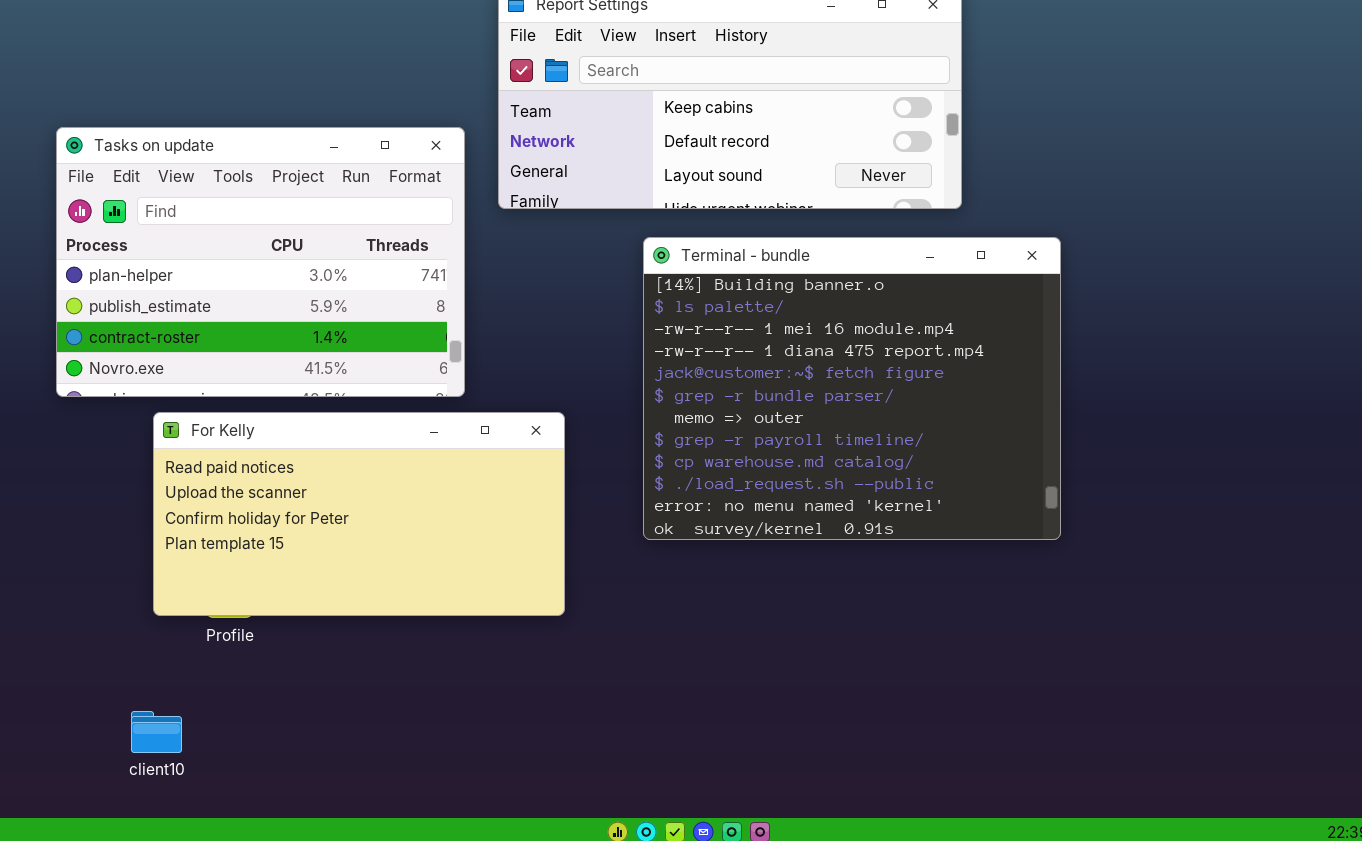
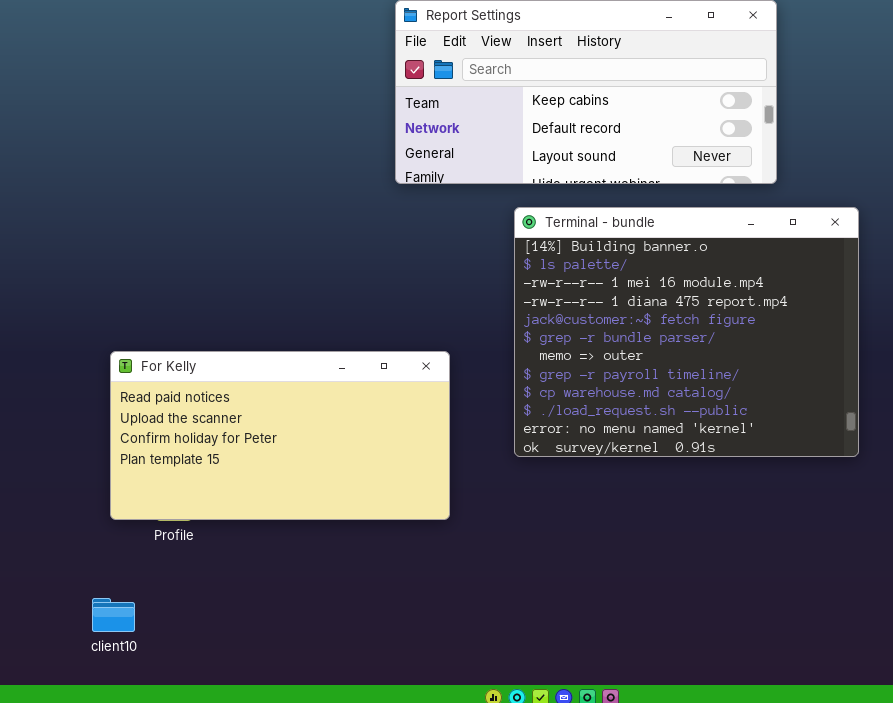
Tasks on update: [56,127,465,397] -> none, closed

